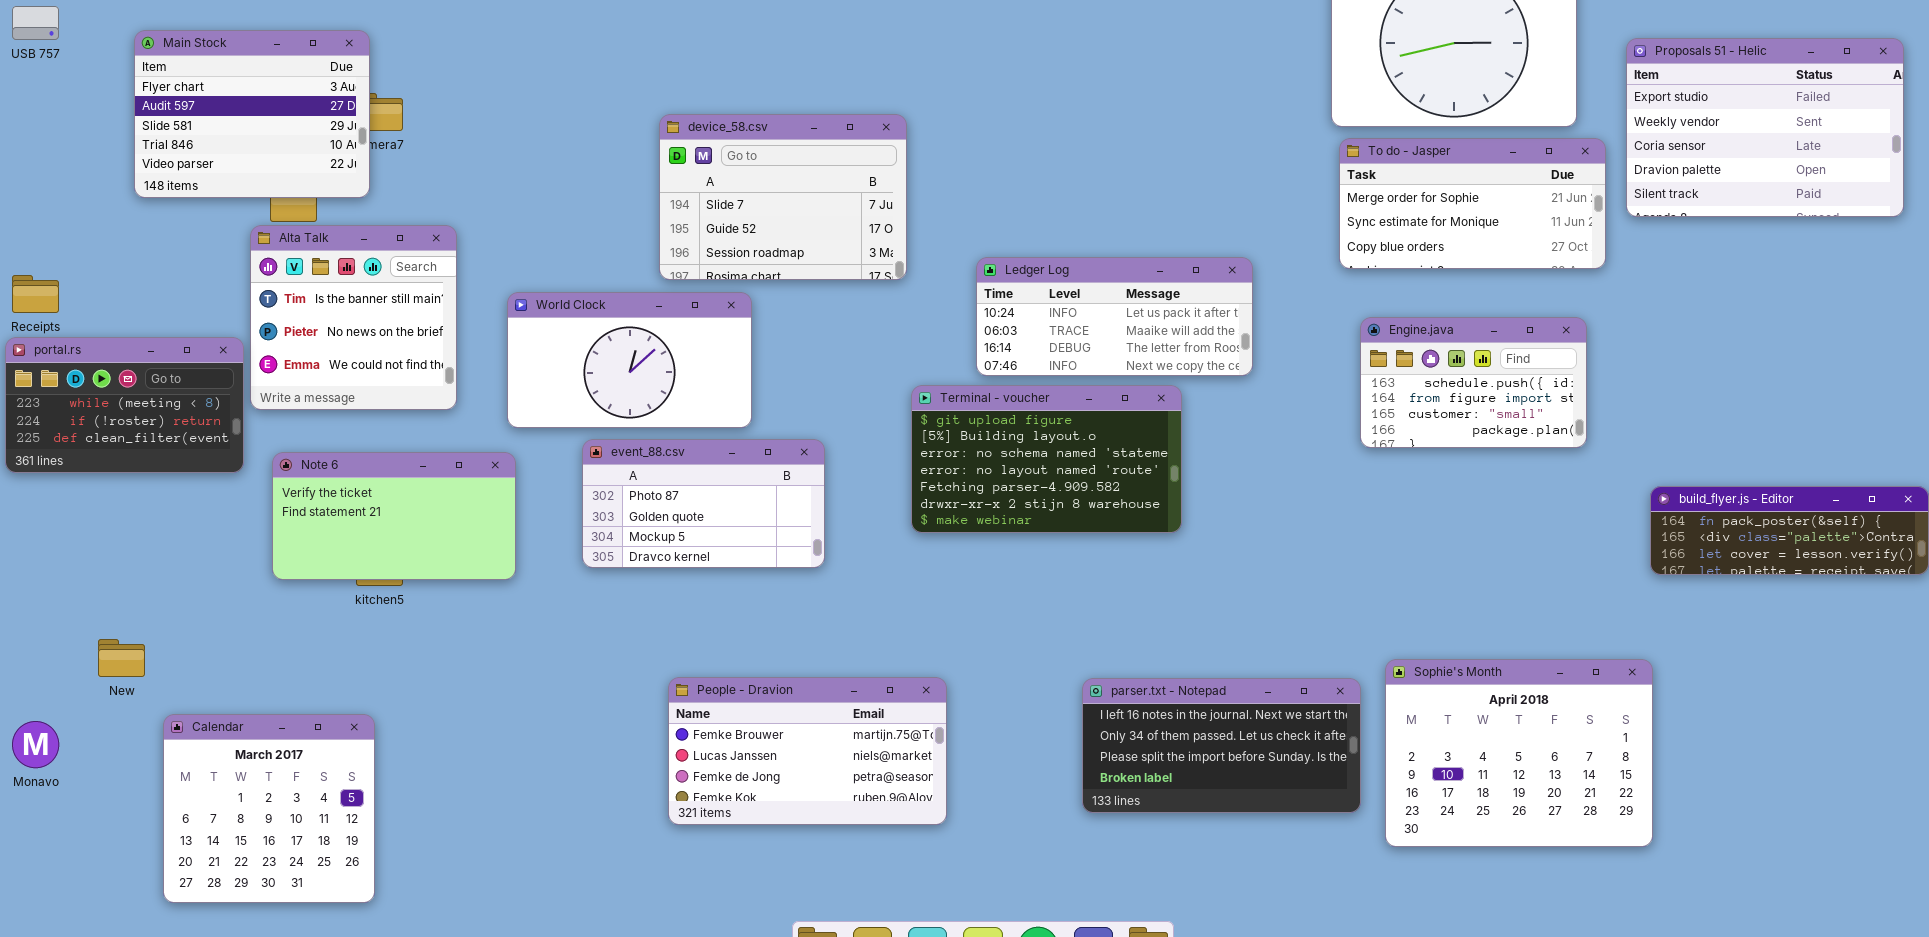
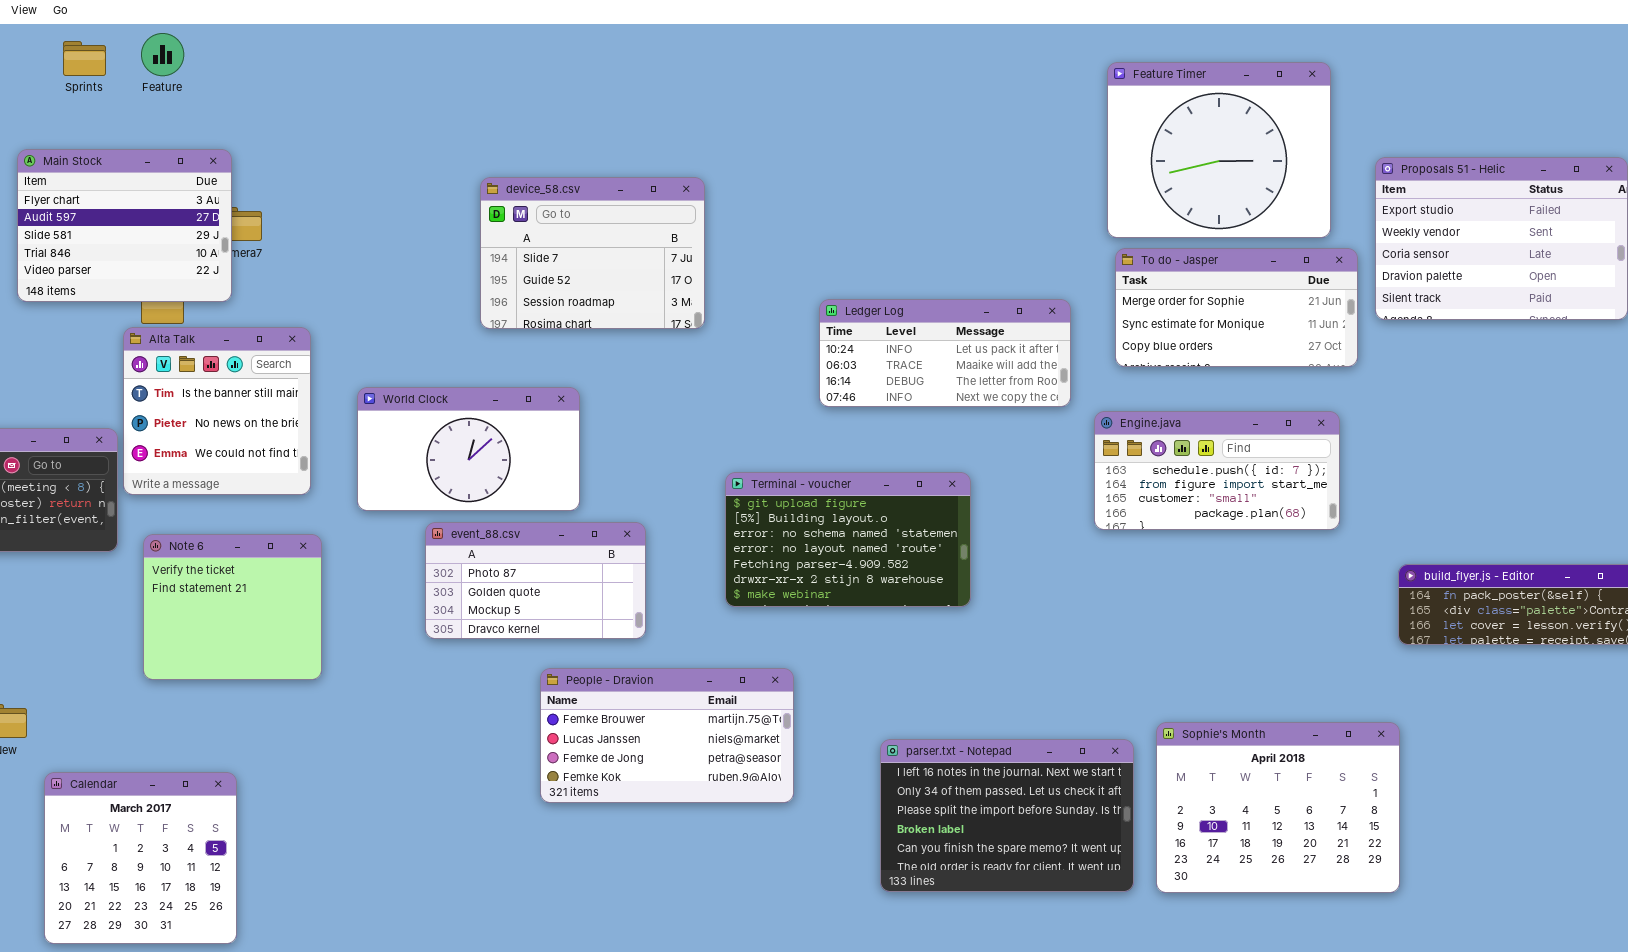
device_58.csv: [659,114,907,280] -> [480,177,705,329], moved
Ledger Log: [976,257,1253,376] -> [819,299,1071,407], moved
Engine.java: [1360,317,1587,448] -> [1094,411,1340,530], resized
Note 6: [272,452,516,580] -> [143,534,322,680], resized
People - Dravion: [668,677,947,825] -> [540,668,794,803], moved
parser.txt - Notepad: [1082,678,1361,813] -> [880,739,1134,892], resized

